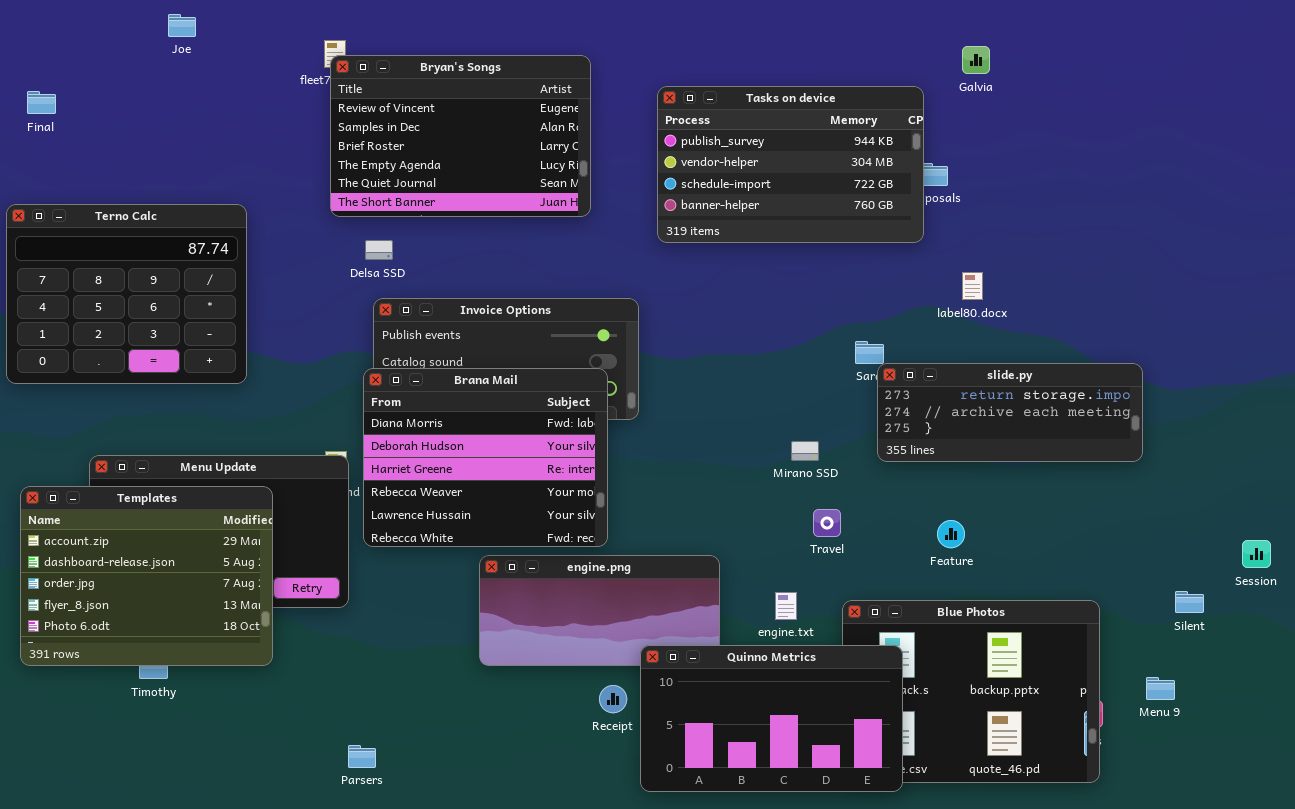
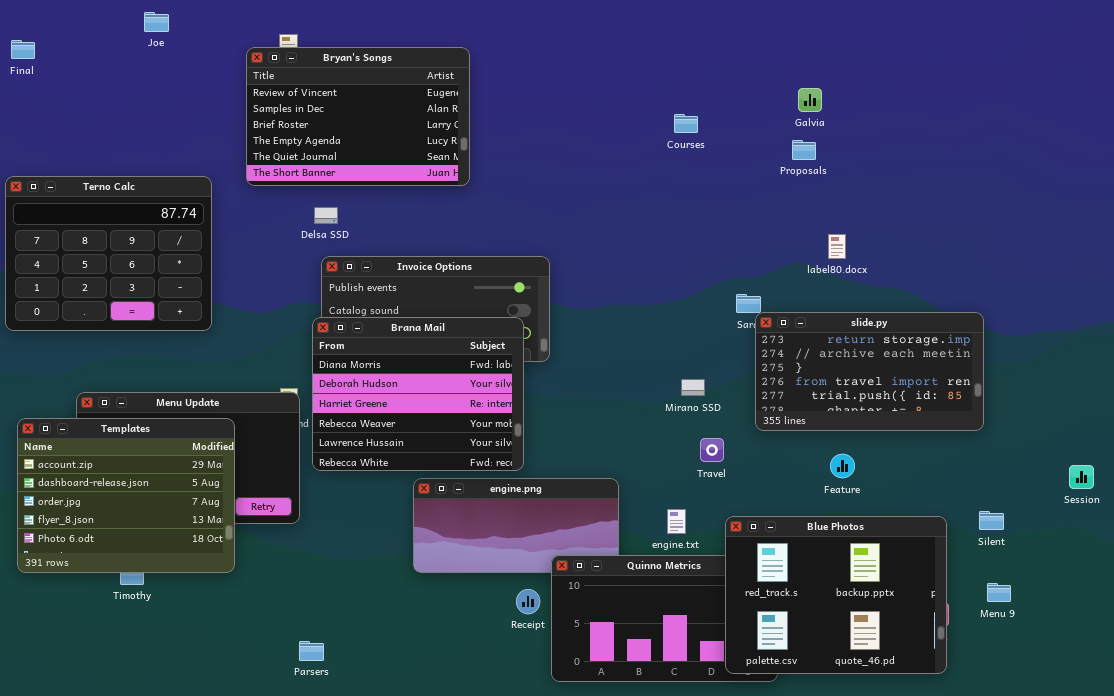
Galvia: [962,46,990,74] -> [798,88,822,112], moved
Bryan's Songs: [330,55,591,217] -> [246,47,470,186], moved
Tasks on device: [657,86,924,243] -> none, closed
Final: [27,91,56,114] -> [11,40,35,59], moved
slide.py: [877,363,1143,462] -> [755,312,984,431], resized
Feature: [937,520,965,548] -> [830,454,855,478], moved
Silent: [1175,591,1204,613] -> [979,511,1004,530], moved
Blue Photos: [842,600,1100,783] -> [725,516,947,674], raised

